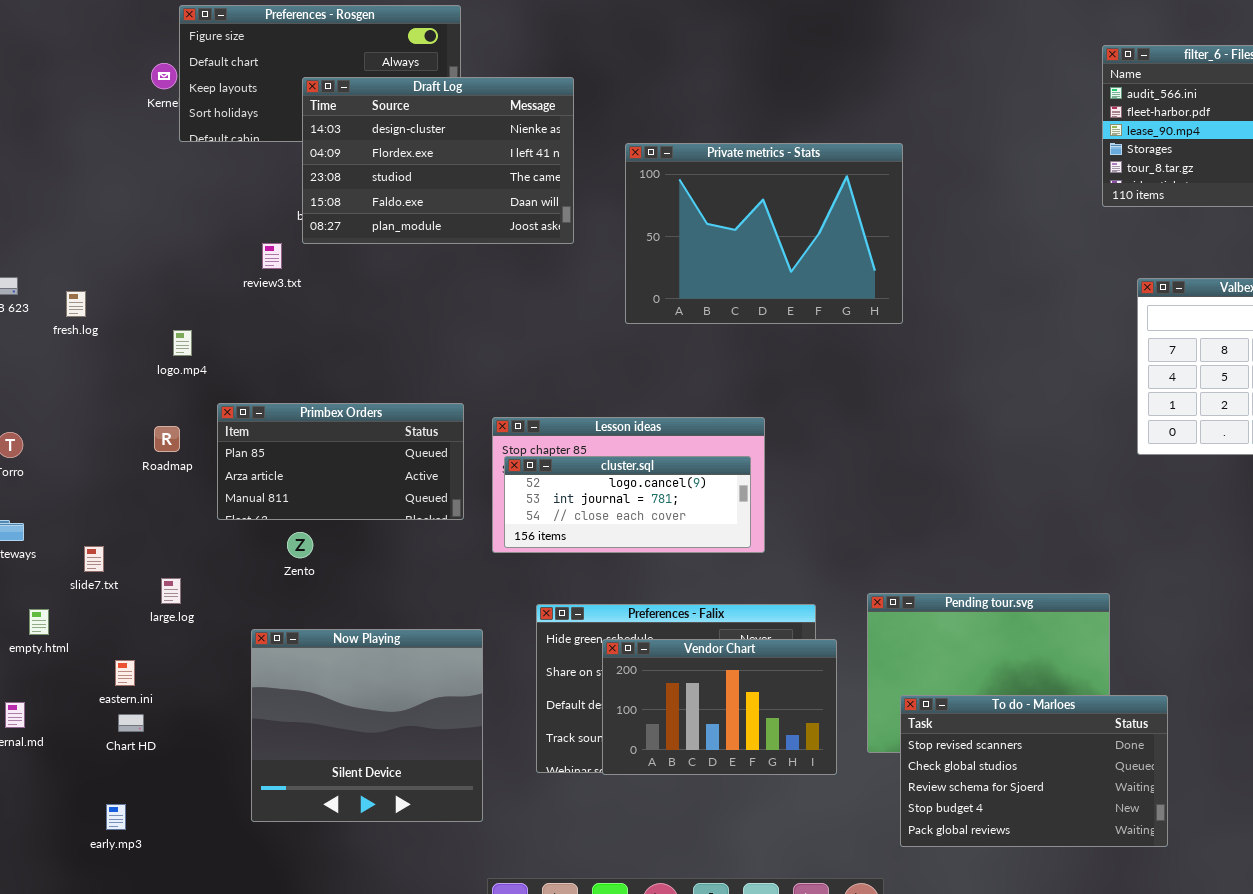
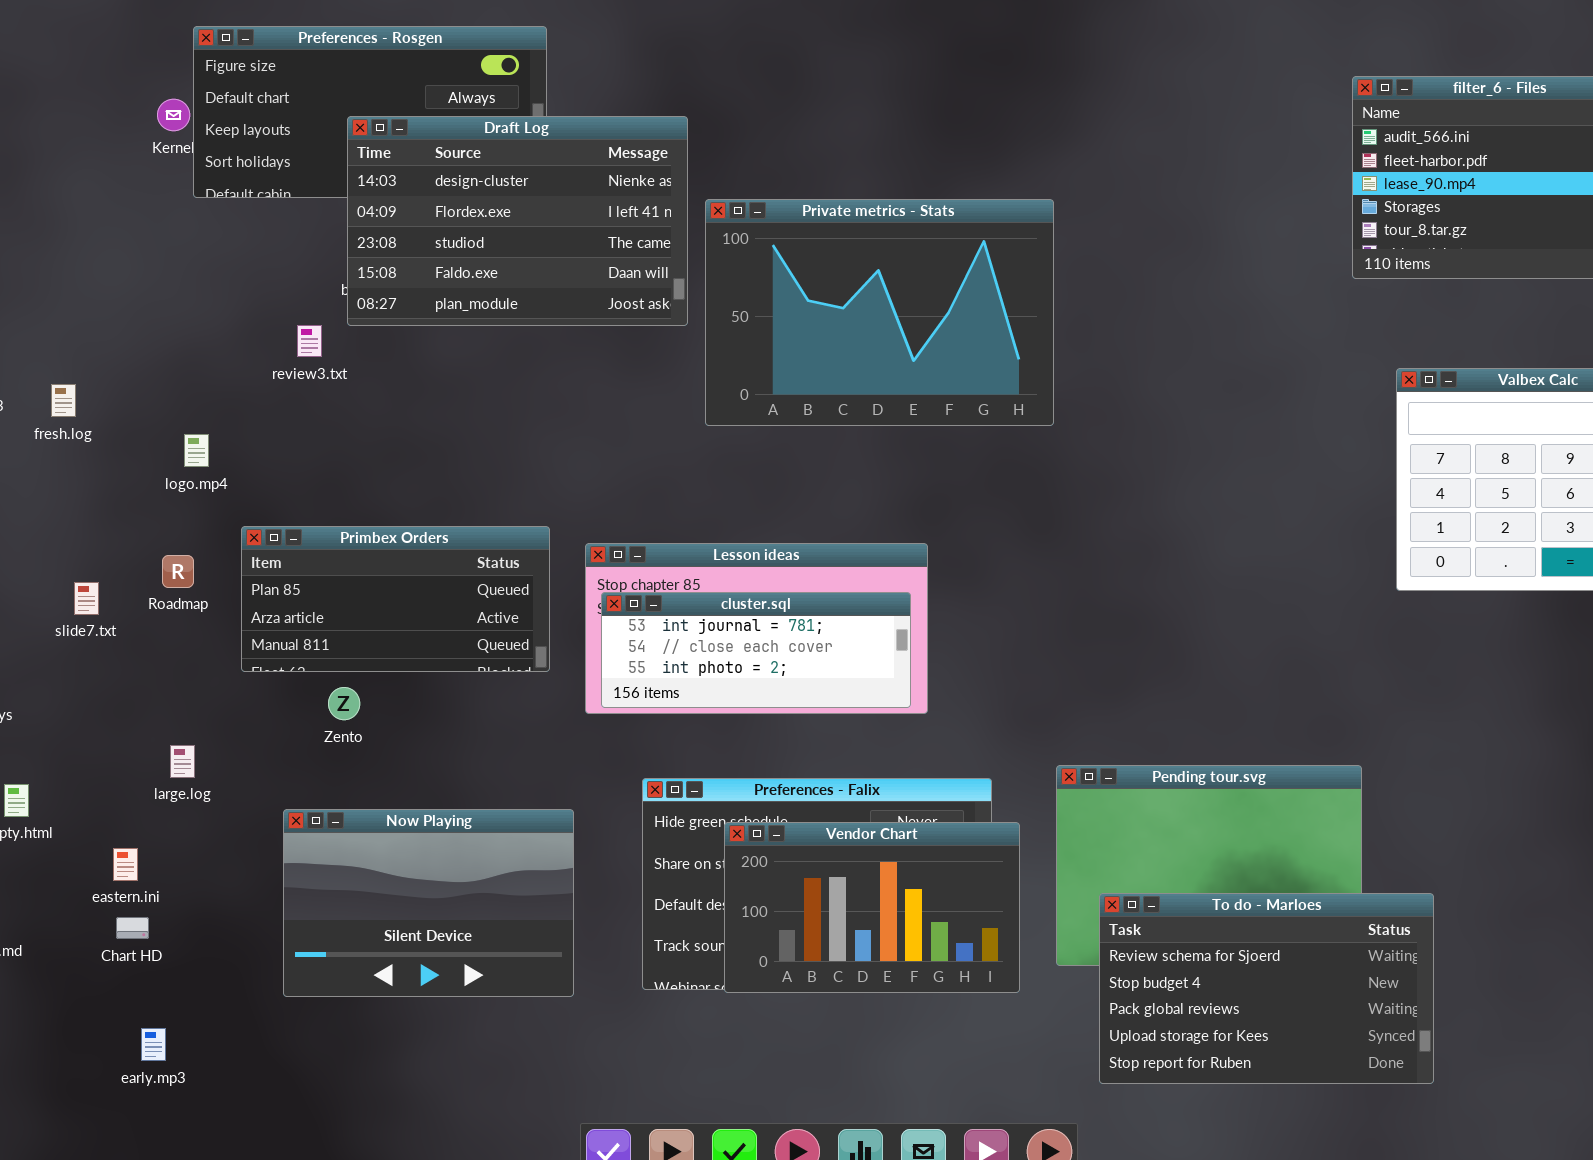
Private metrics - Stats: [625,143,903,324] -> [705,199,1054,426], moved
cluster.sql: [504,456,751,548] -> [601,592,911,708], scrolled down 1 row
slide7.txt: [84,546,104,572] -> [74,582,99,615], moved
Now Playing: [251,629,483,822] -> [283,809,574,997], resized
To do - Marloes: [900,695,1168,847] -> [1099,893,1434,1084], scrolled down 2 rows
early.mp3: [106,804,126,830] -> [141,1028,166,1061], moved

